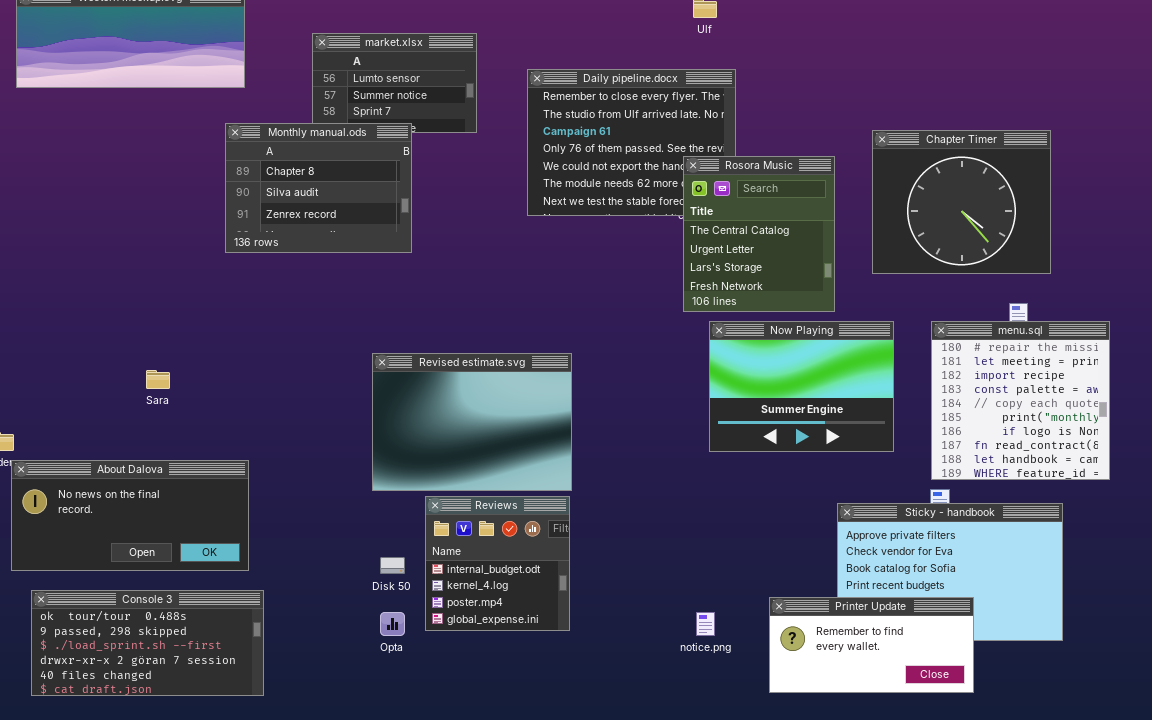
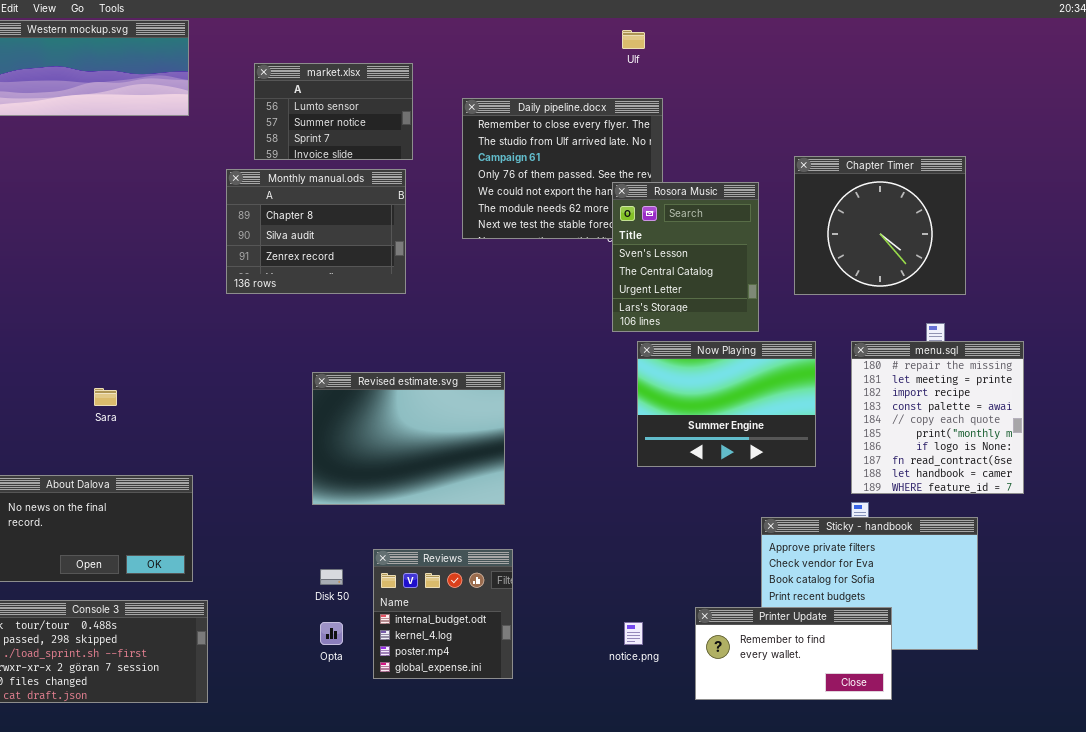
Monthly manual.ods: [225,123,412,253] -> [226,169,406,294], moved
Rosora Music: [683,156,835,312] -> [612,182,759,332], scrolled up 1 row
Reviews: [425,496,570,631] -> [373,549,513,679], moved

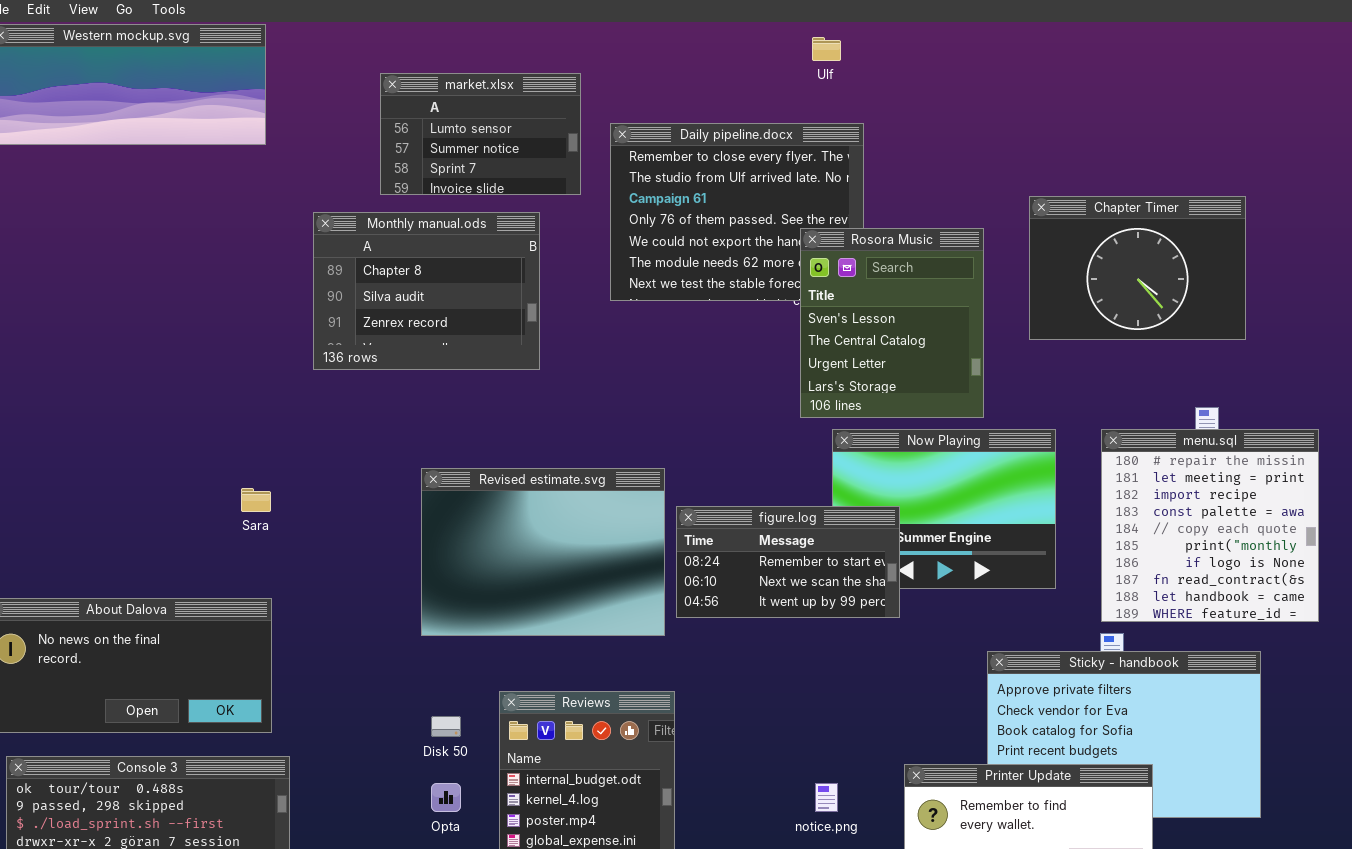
market.xlsx: [254,63,413,160] -> [380,73,581,195], moved
Chapter Timer: [794,156,966,295] -> [1029,196,1246,340], resized
Sara: [94,388,117,406] -> [241,488,271,512], moved
figure.log: none -> [676,506,900,618], opened

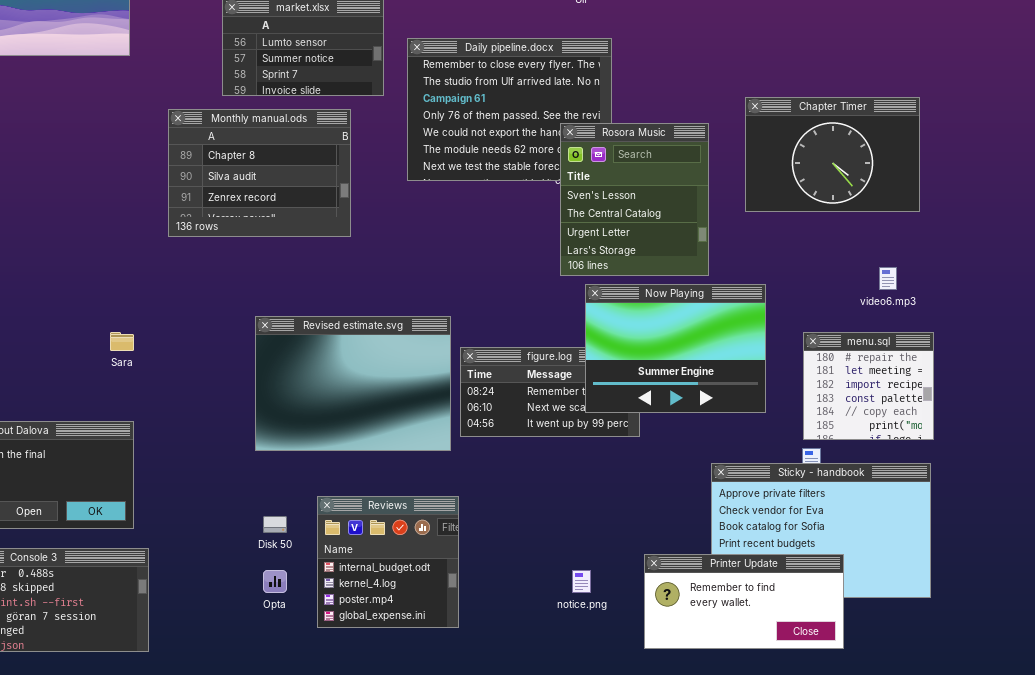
Now Playing: [832,429,1056,589] -> [585,284,766,413], raised
menu.sql: [1101,429,1319,622] -> [803,332,934,440], resized

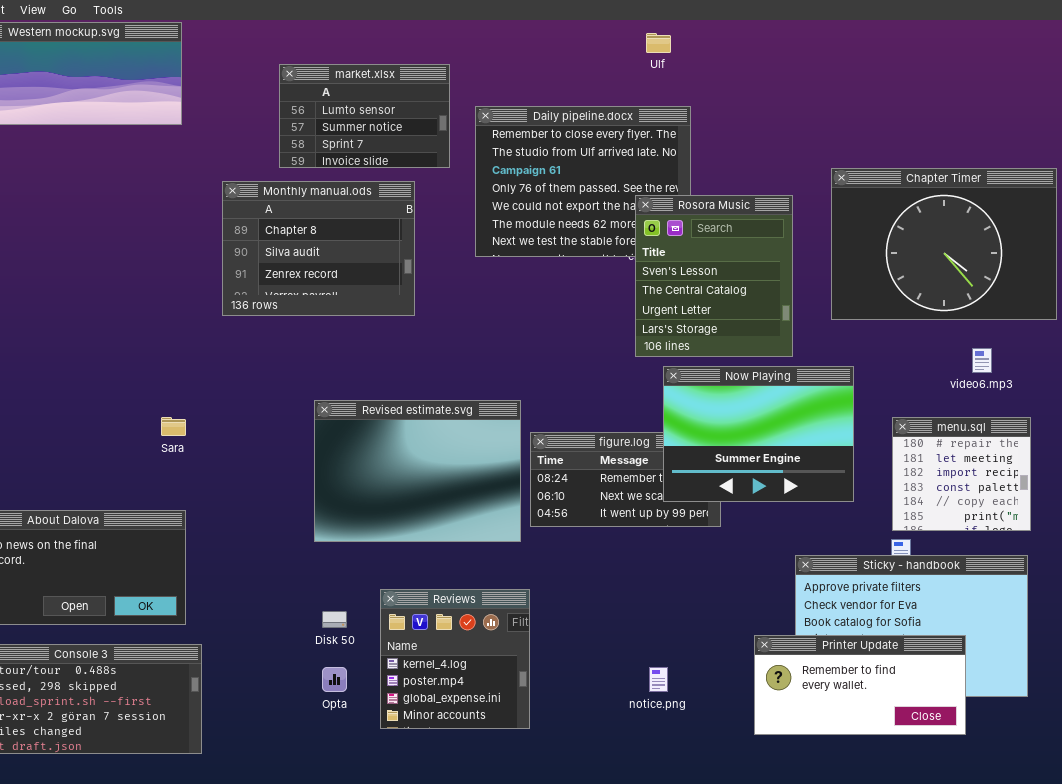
Chapter Timer: [745,97,920,212] -> [831,168,1057,320], resized
Reviews: [317,496,459,628] -> [380,589,530,729], scrolled down 1 row
Printer Update: [644,554,844,649] -> [754,635,966,735], moved

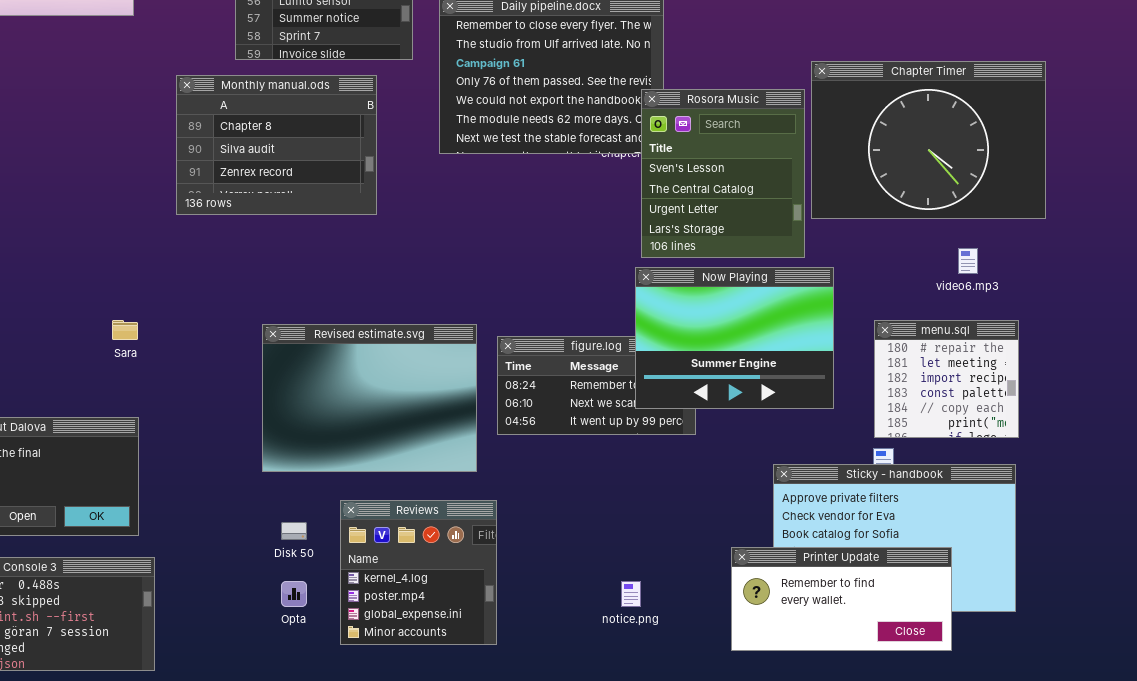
Rosora Music: [635,195,793,357] -> [641,89,805,258], moved
Revised estimate.svg: [314,400,521,542] -> [262,324,477,472], moved

